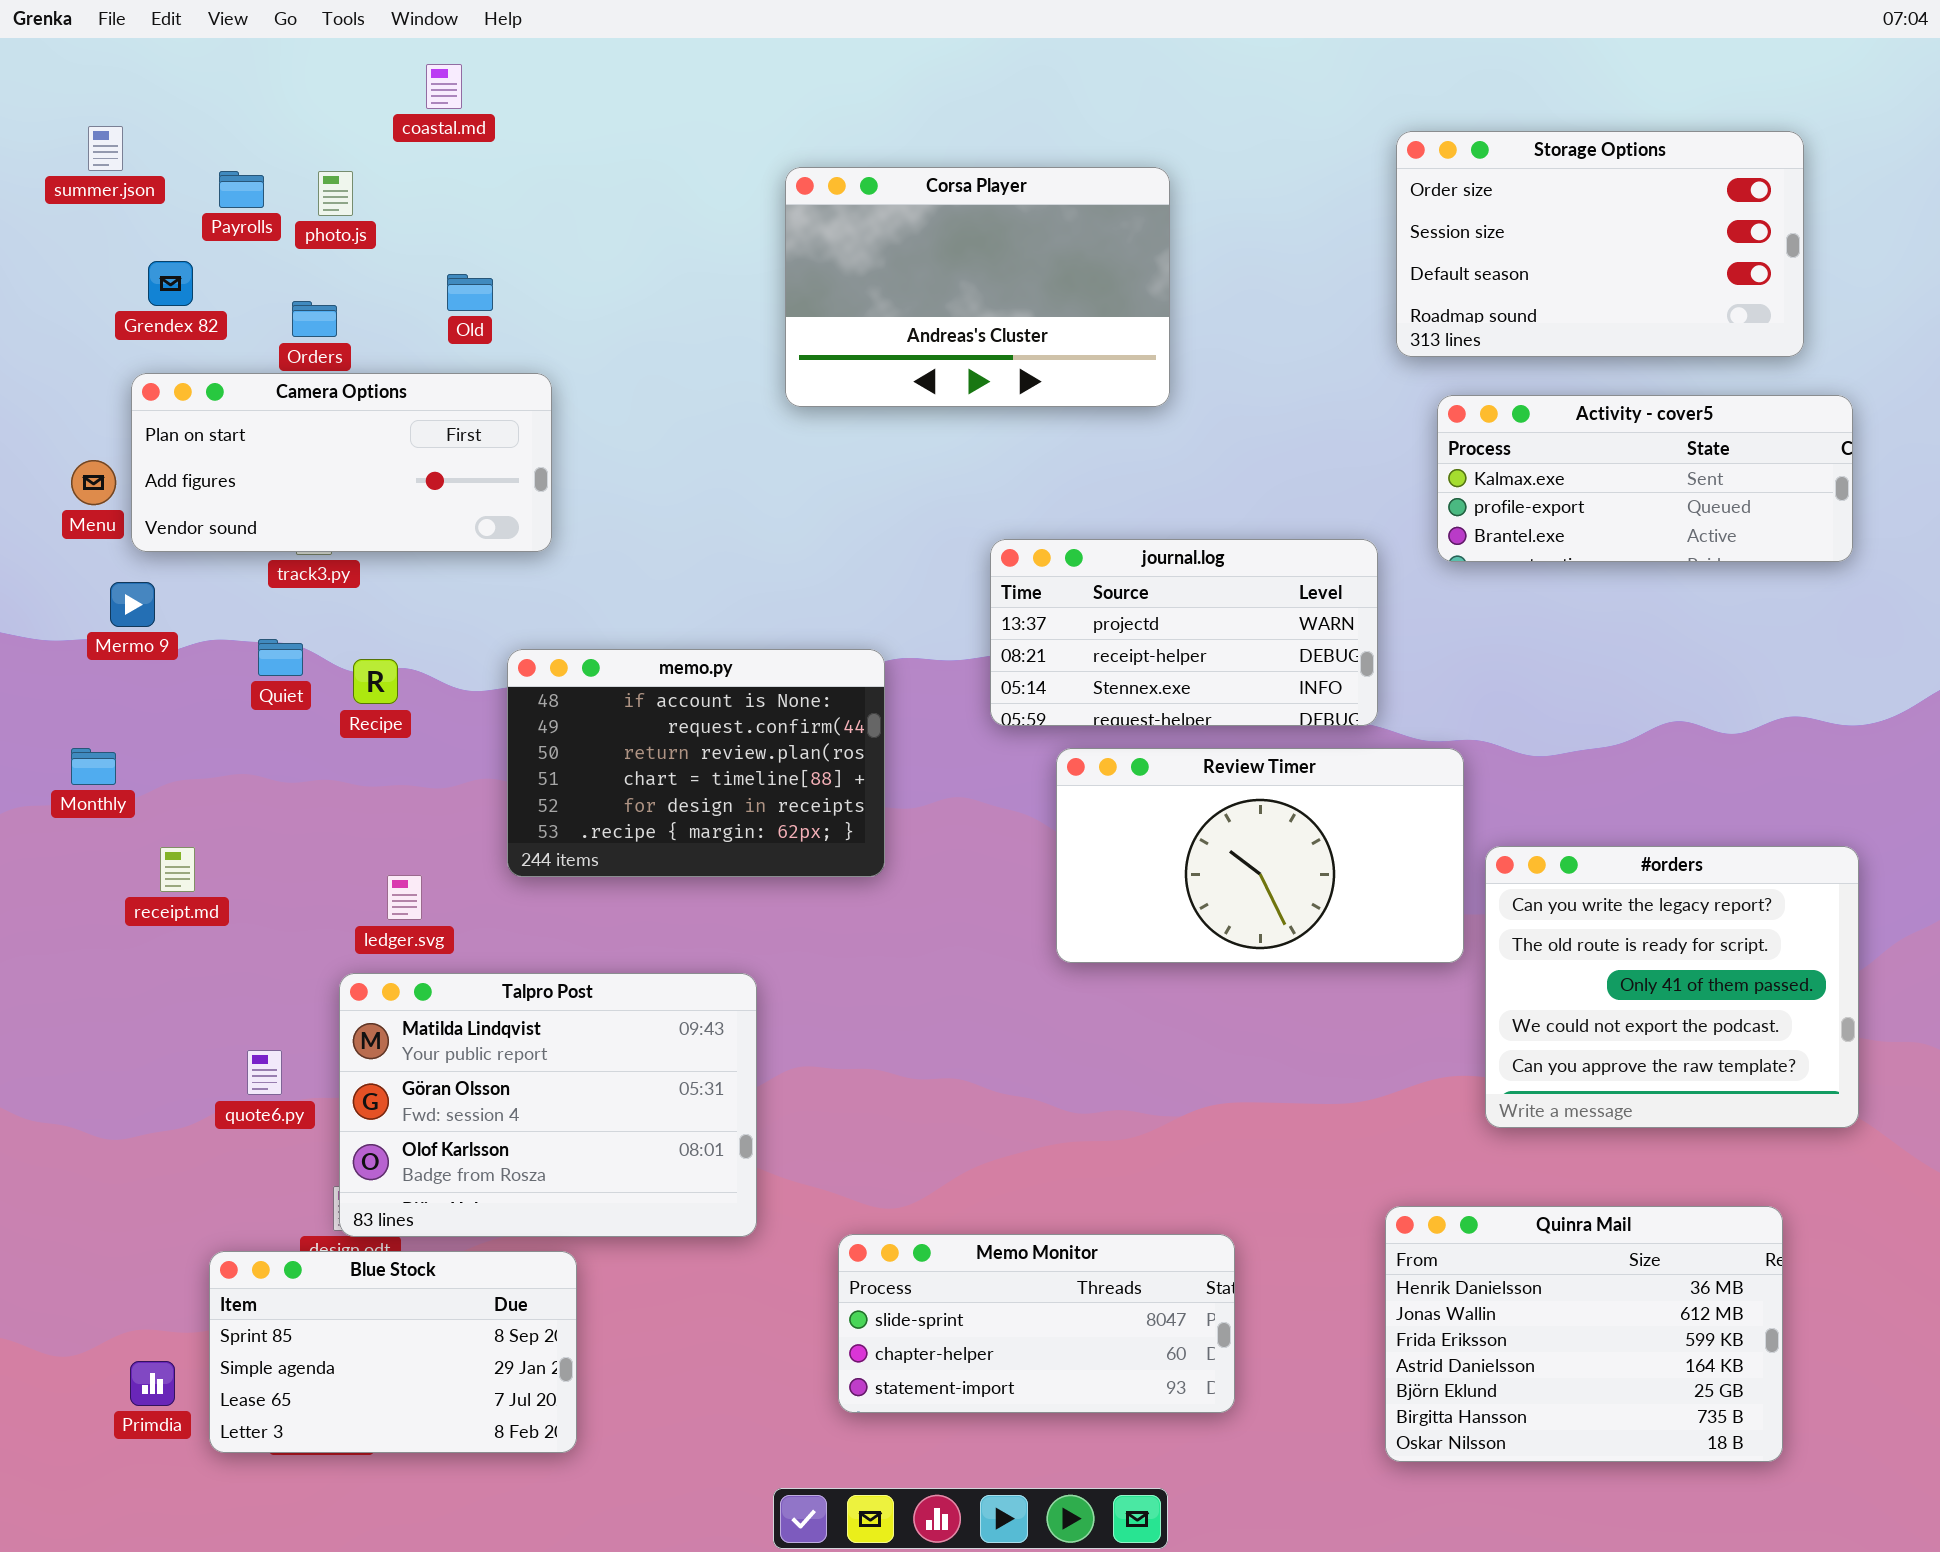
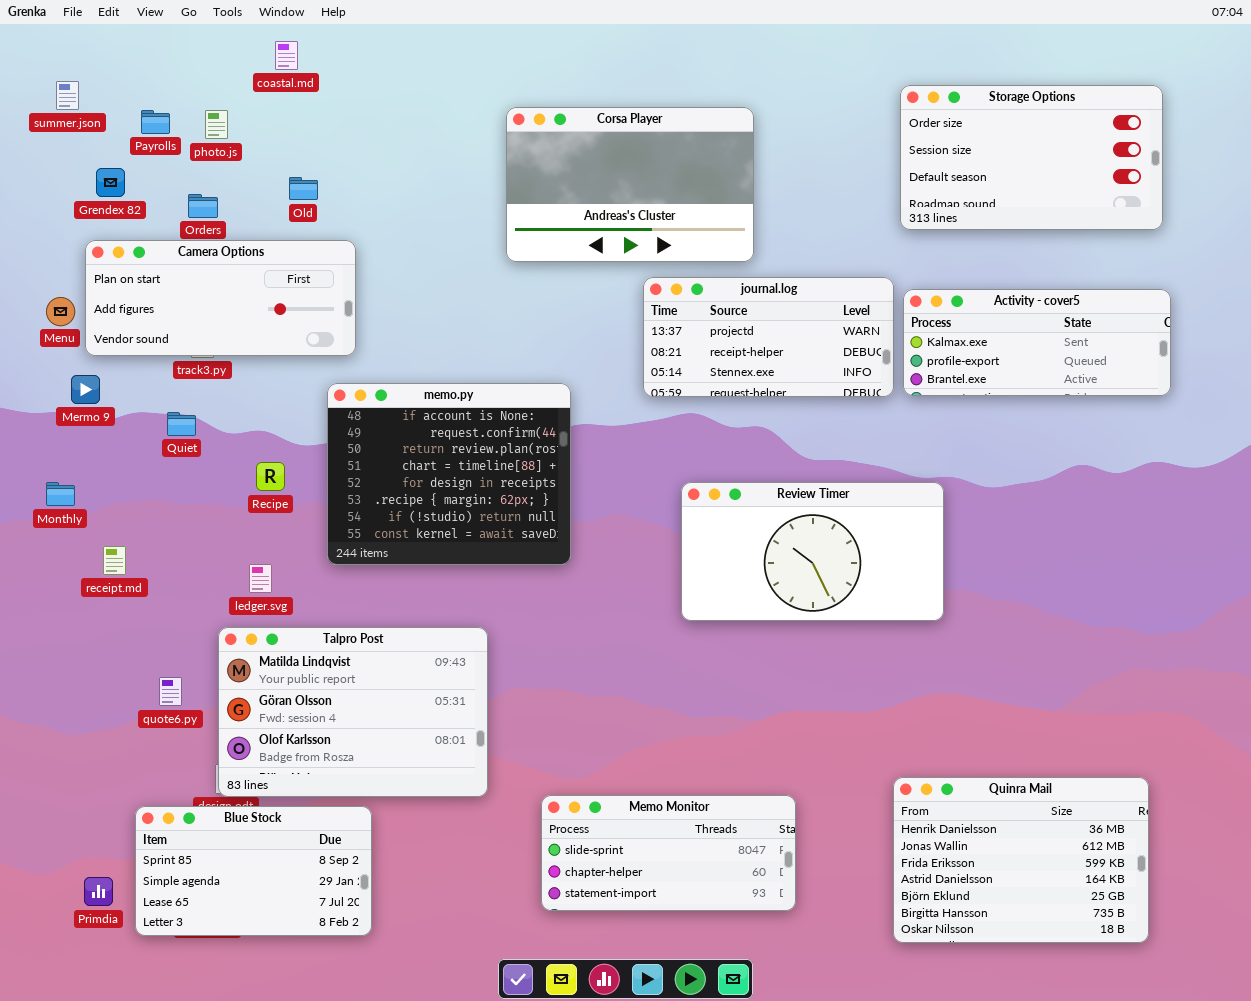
Activity - cover5: [1437,395,1853,562] -> [903,289,1171,396], moved
journal.log: [990,539,1378,726] -> [643,277,894,397], moved
memo.py: [507,649,885,877] -> [327,383,571,565], resized
Recipe: [353,659,398,704] -> [256,462,285,491], moved
#orders: [1485,846,1859,1128] -> none, closed

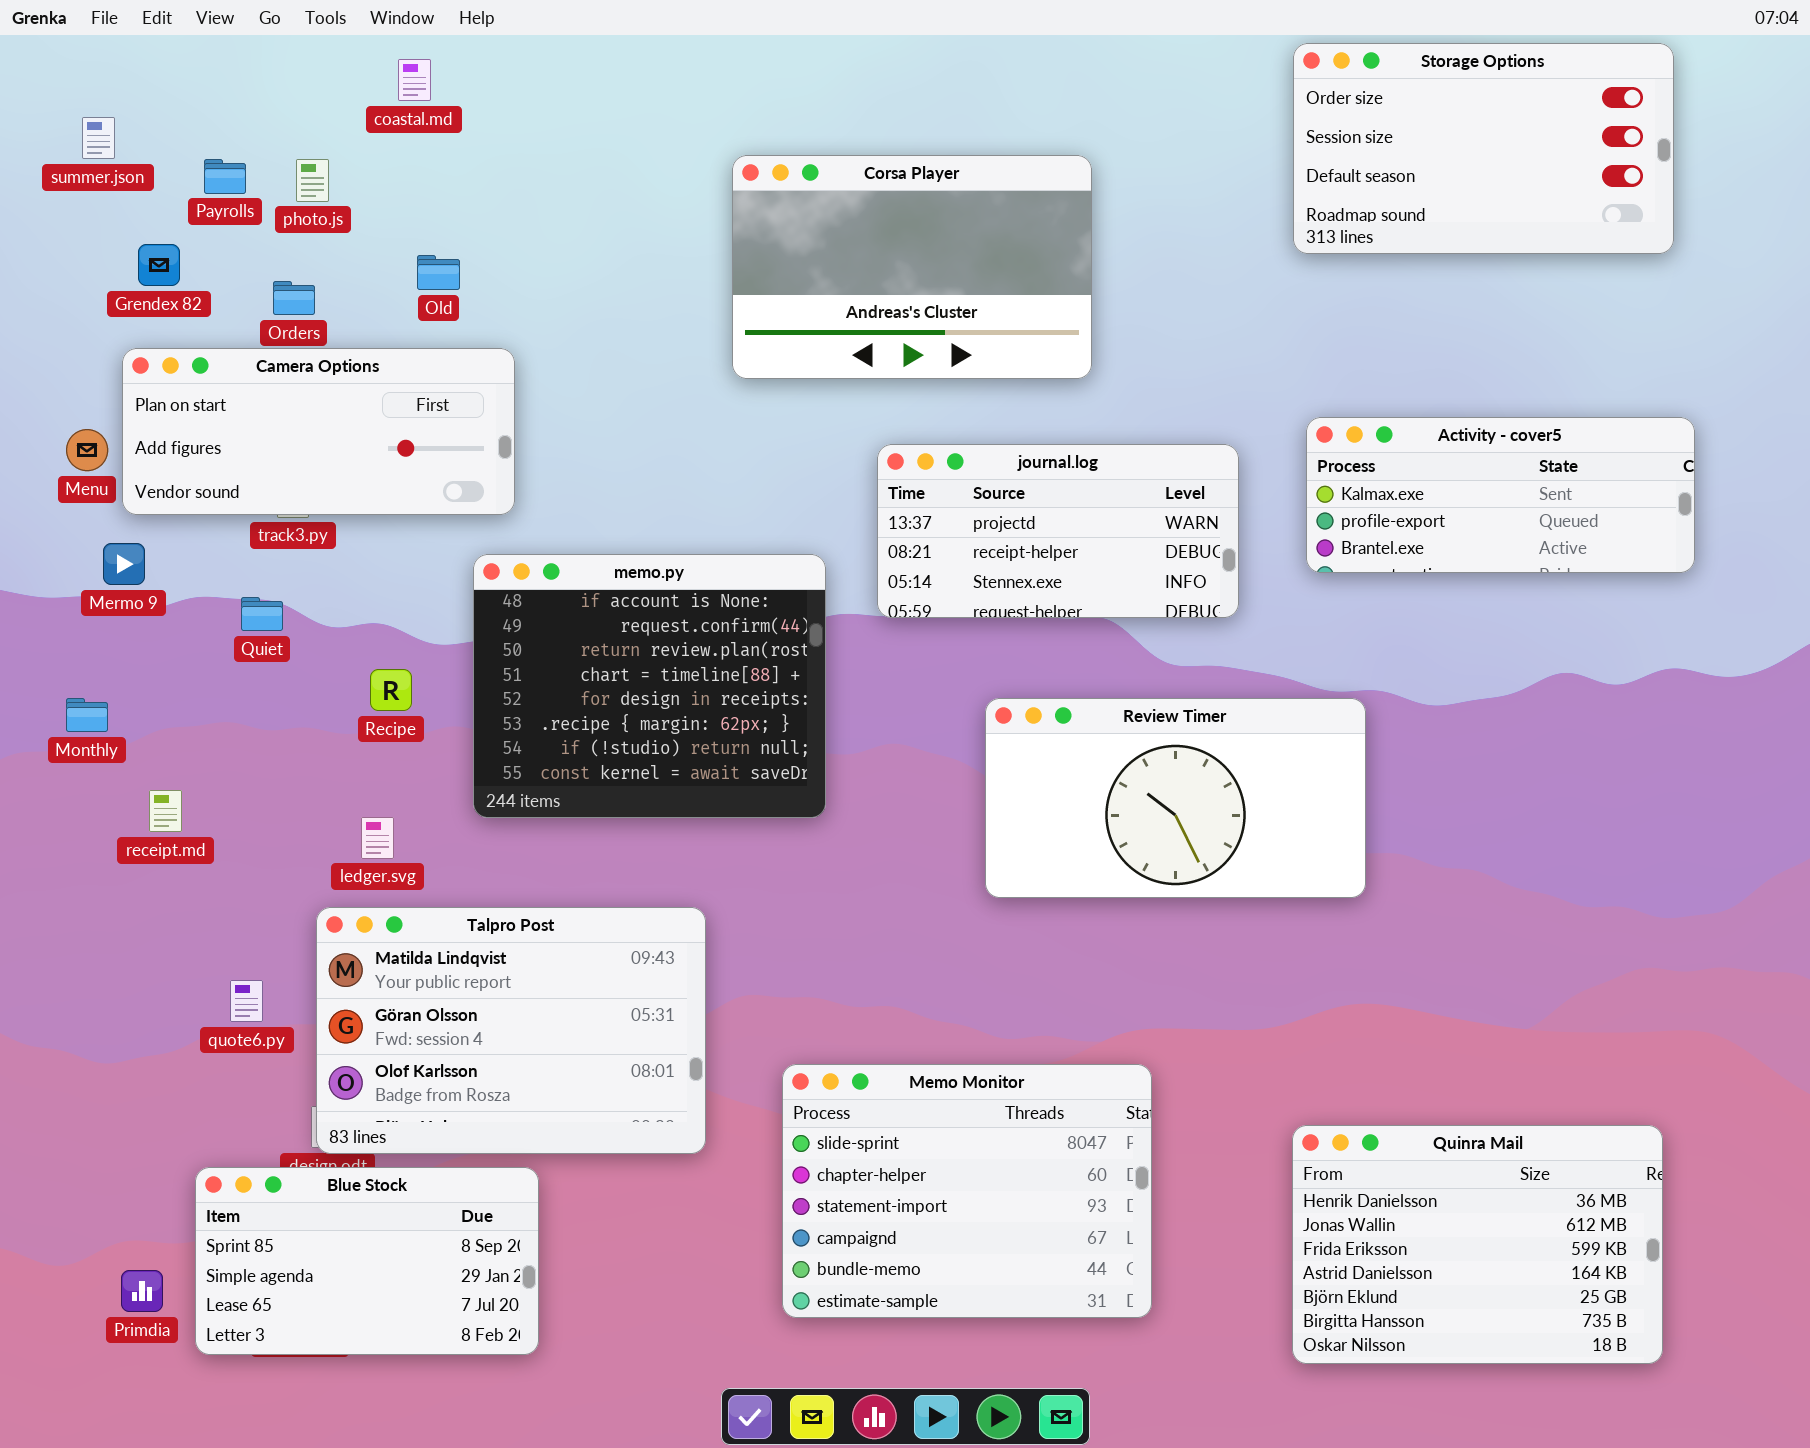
Storage Options: [900,85,1163,230] -> [1293,43,1674,254], moved
journal.log: [643,277,894,397] -> [877,444,1239,618], moved
Memo Monitor: [541,795,796,911] -> [782,1064,1152,1318], resized

